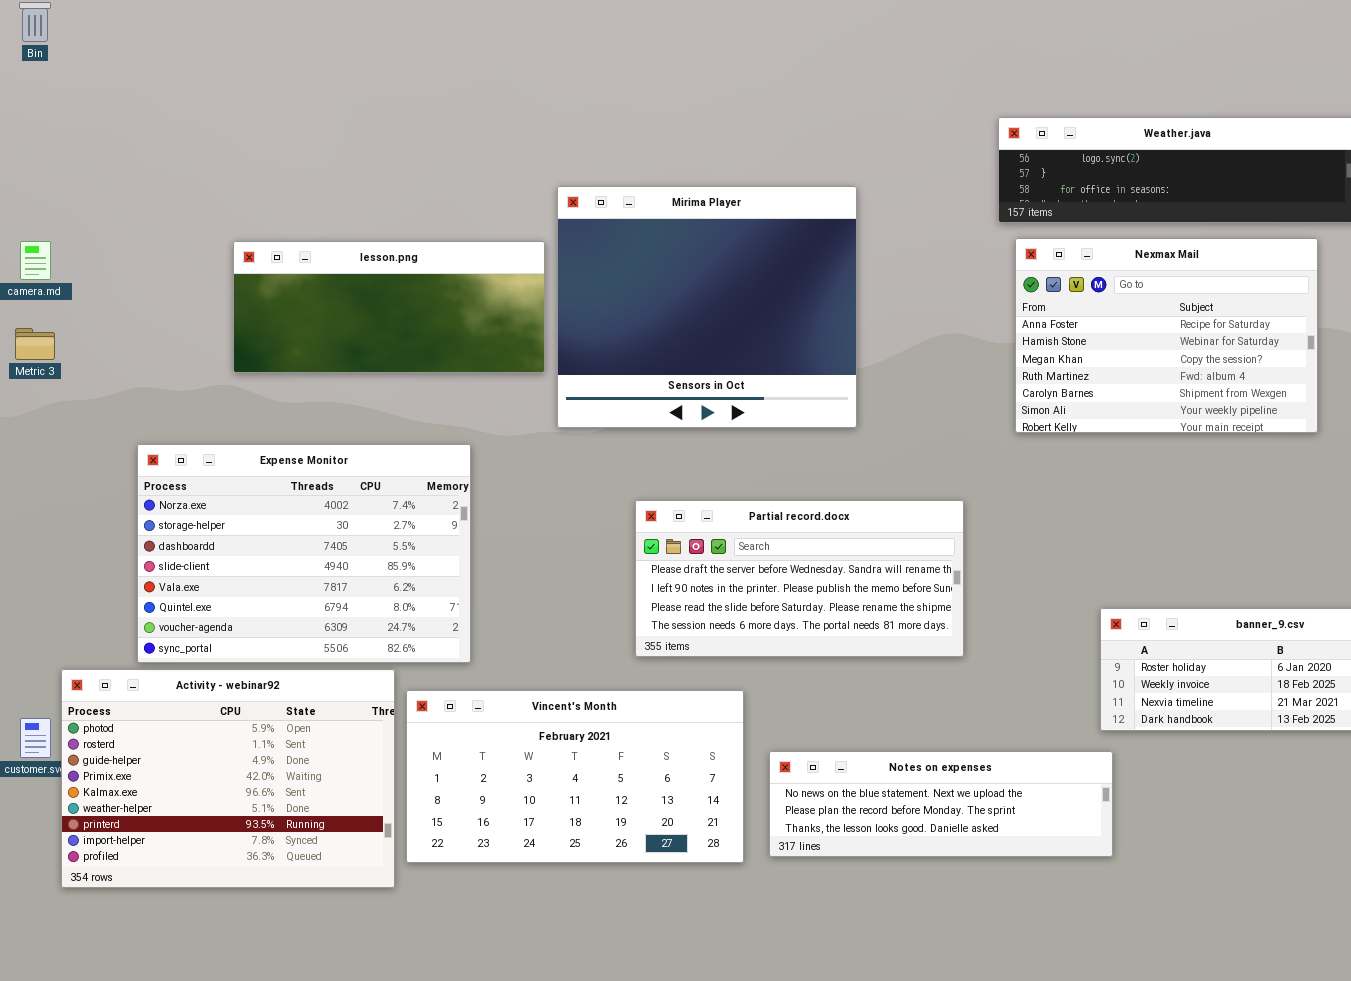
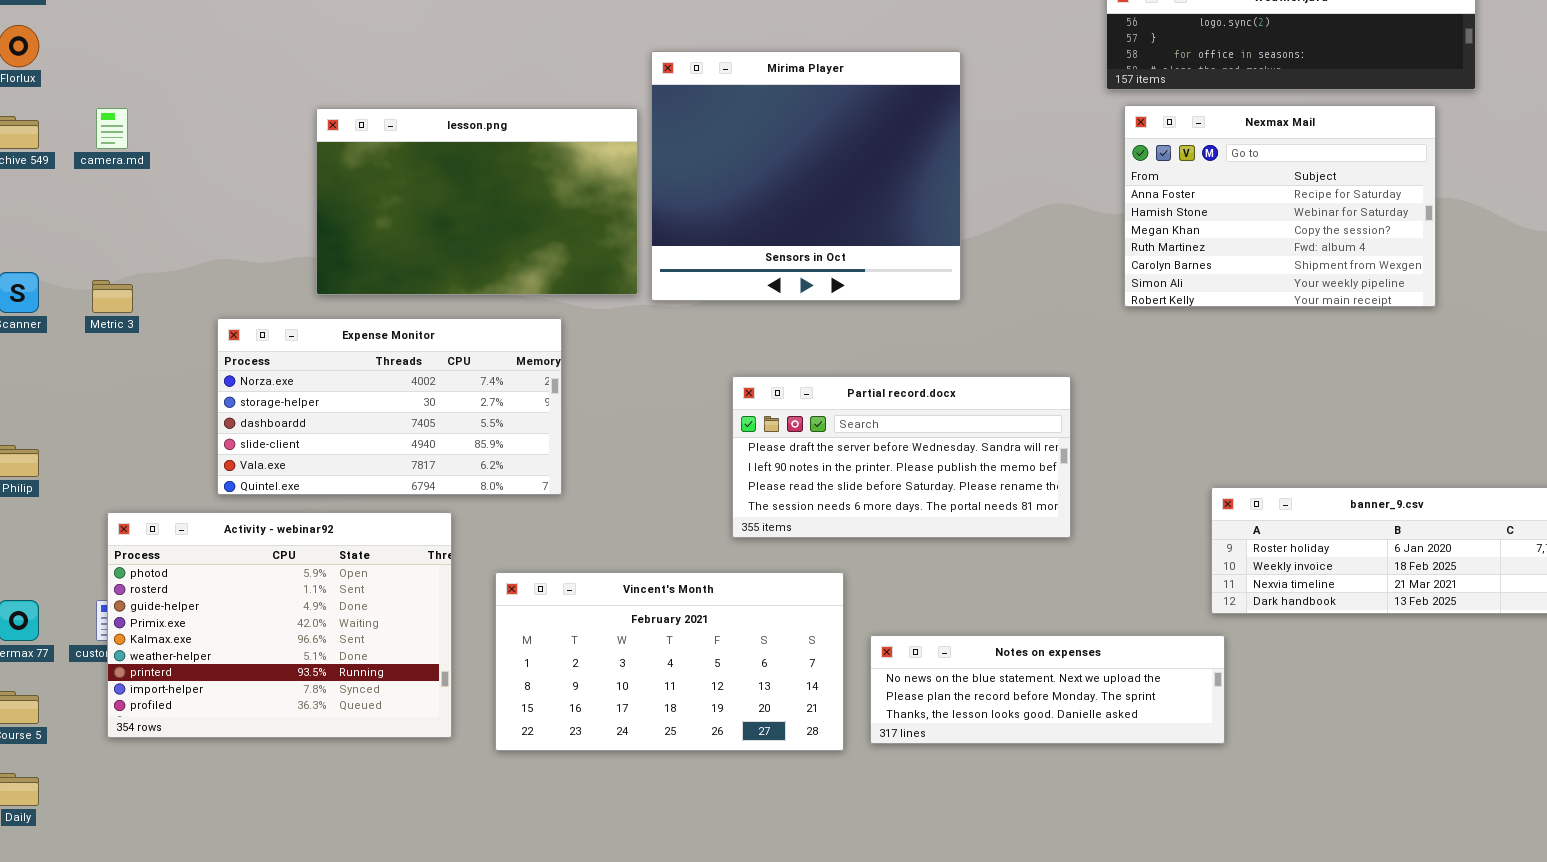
lesson.png: [233,241,545,373] -> [316,108,638,295], resized
Metric 3: [15,328,55,360] -> [92,280,133,313], moved
Expense Monitor: [137,444,471,663] -> [217,318,562,495], resized
Activity - webinar92: [61,669,395,888] -> [107,512,452,738], moved

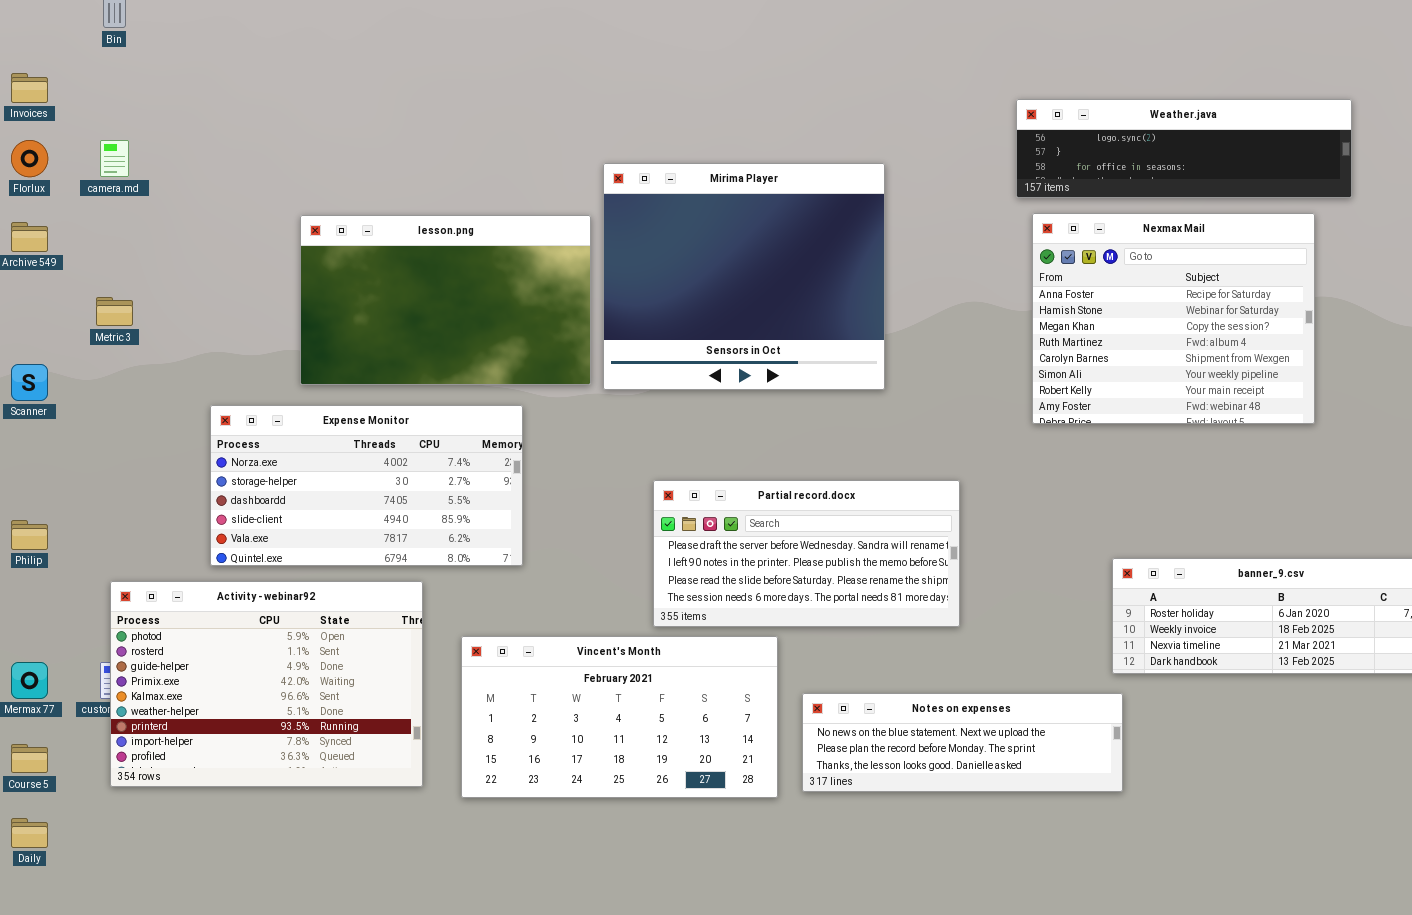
Nexmax Mail: [1124,105,1436,307] -> [1032,213,1315,424], resized
camera.md: [96,108,128,149] -> [100,140,129,177], moved
Metric 3: [92,280,133,313] -> [96,297,133,326], moved
Partial record.docx: [732,376,1071,538] -> [653,480,960,627], moved

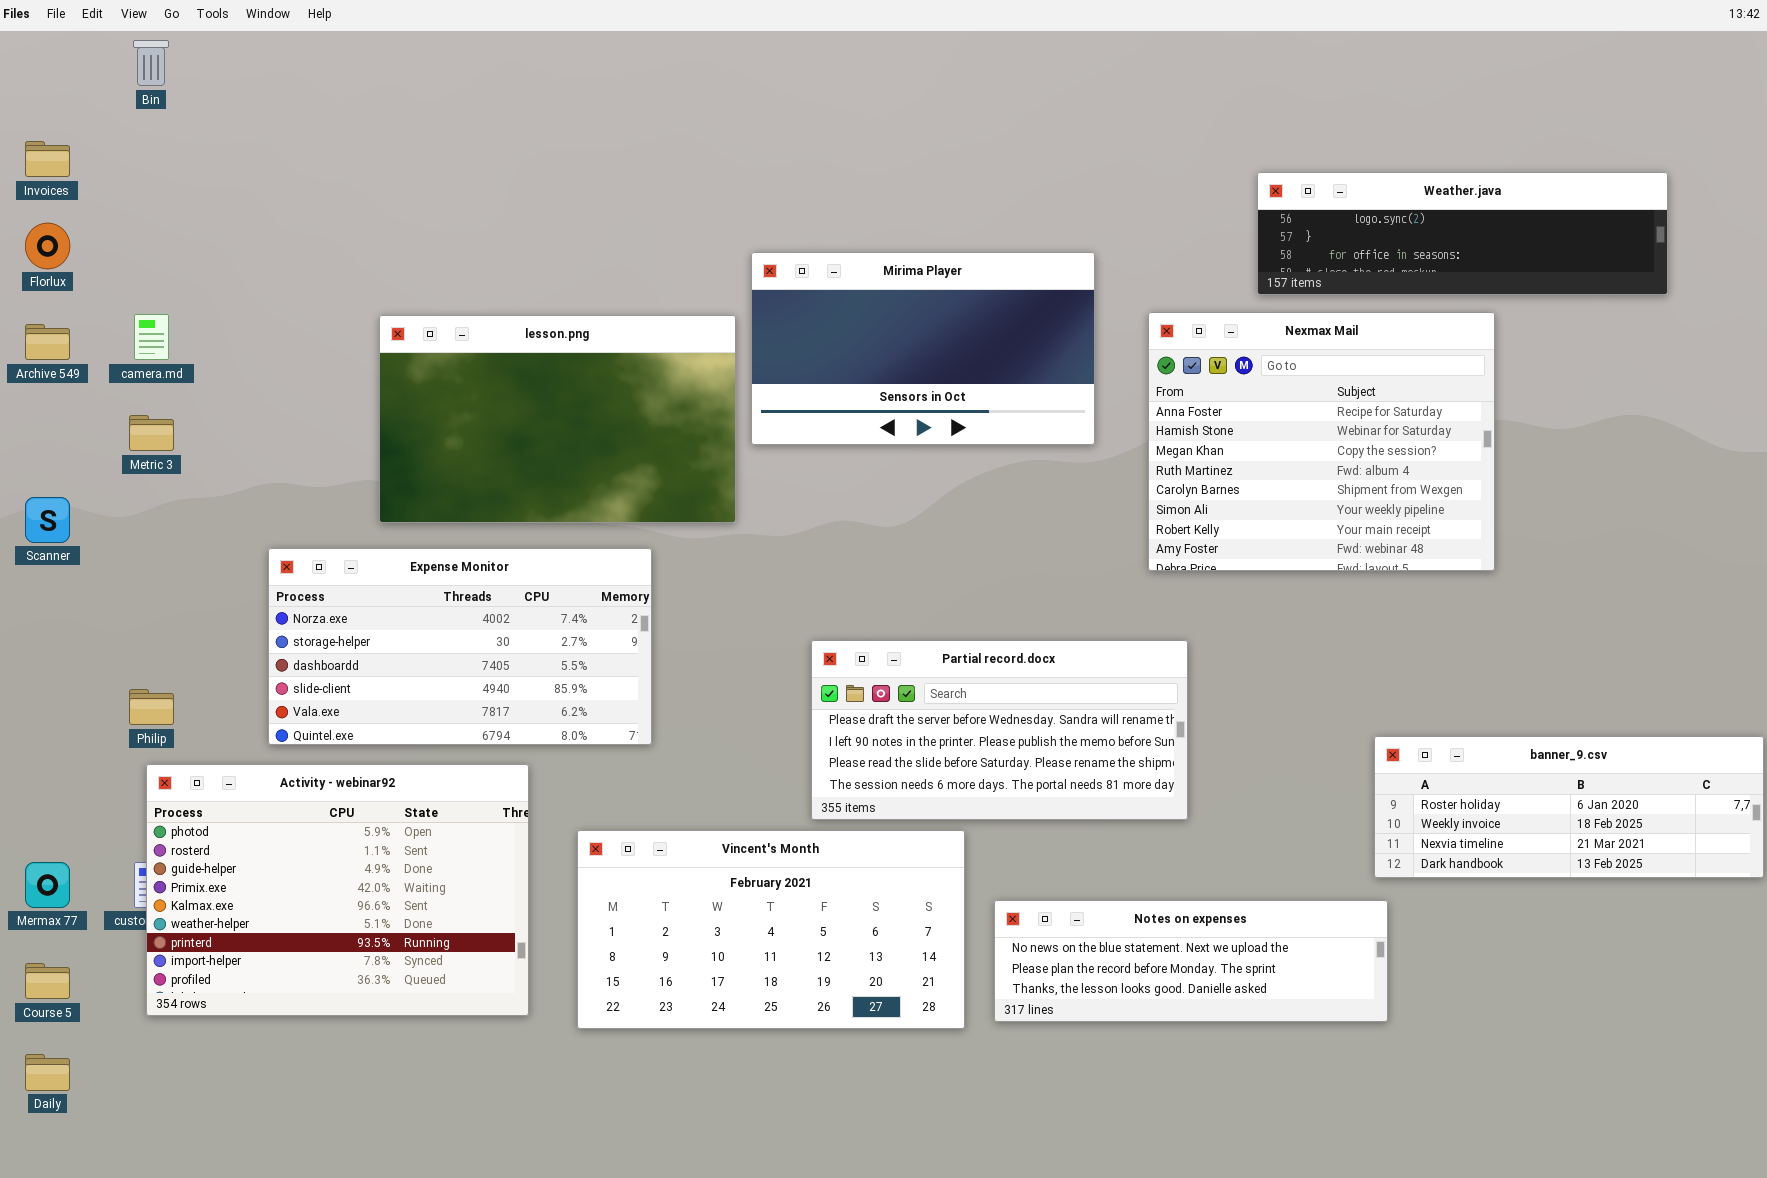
camera.md: [100,140,129,177] -> [134,314,169,360], moved
Mirima Player: [603,163,885,390] -> [751,252,1095,445], resized
Nexmax Mail: [1032,213,1315,424] -> [1148,312,1495,571], moved
Philip: [11,520,48,550] -> [129,689,174,725], moved

